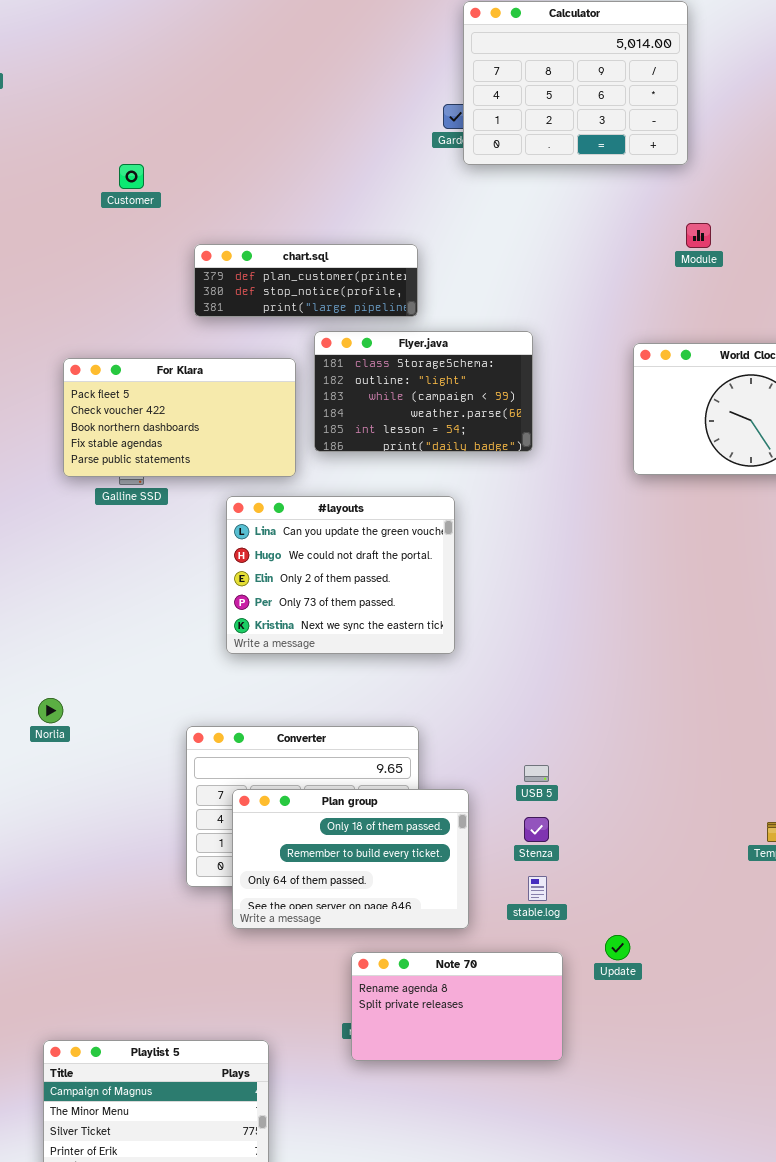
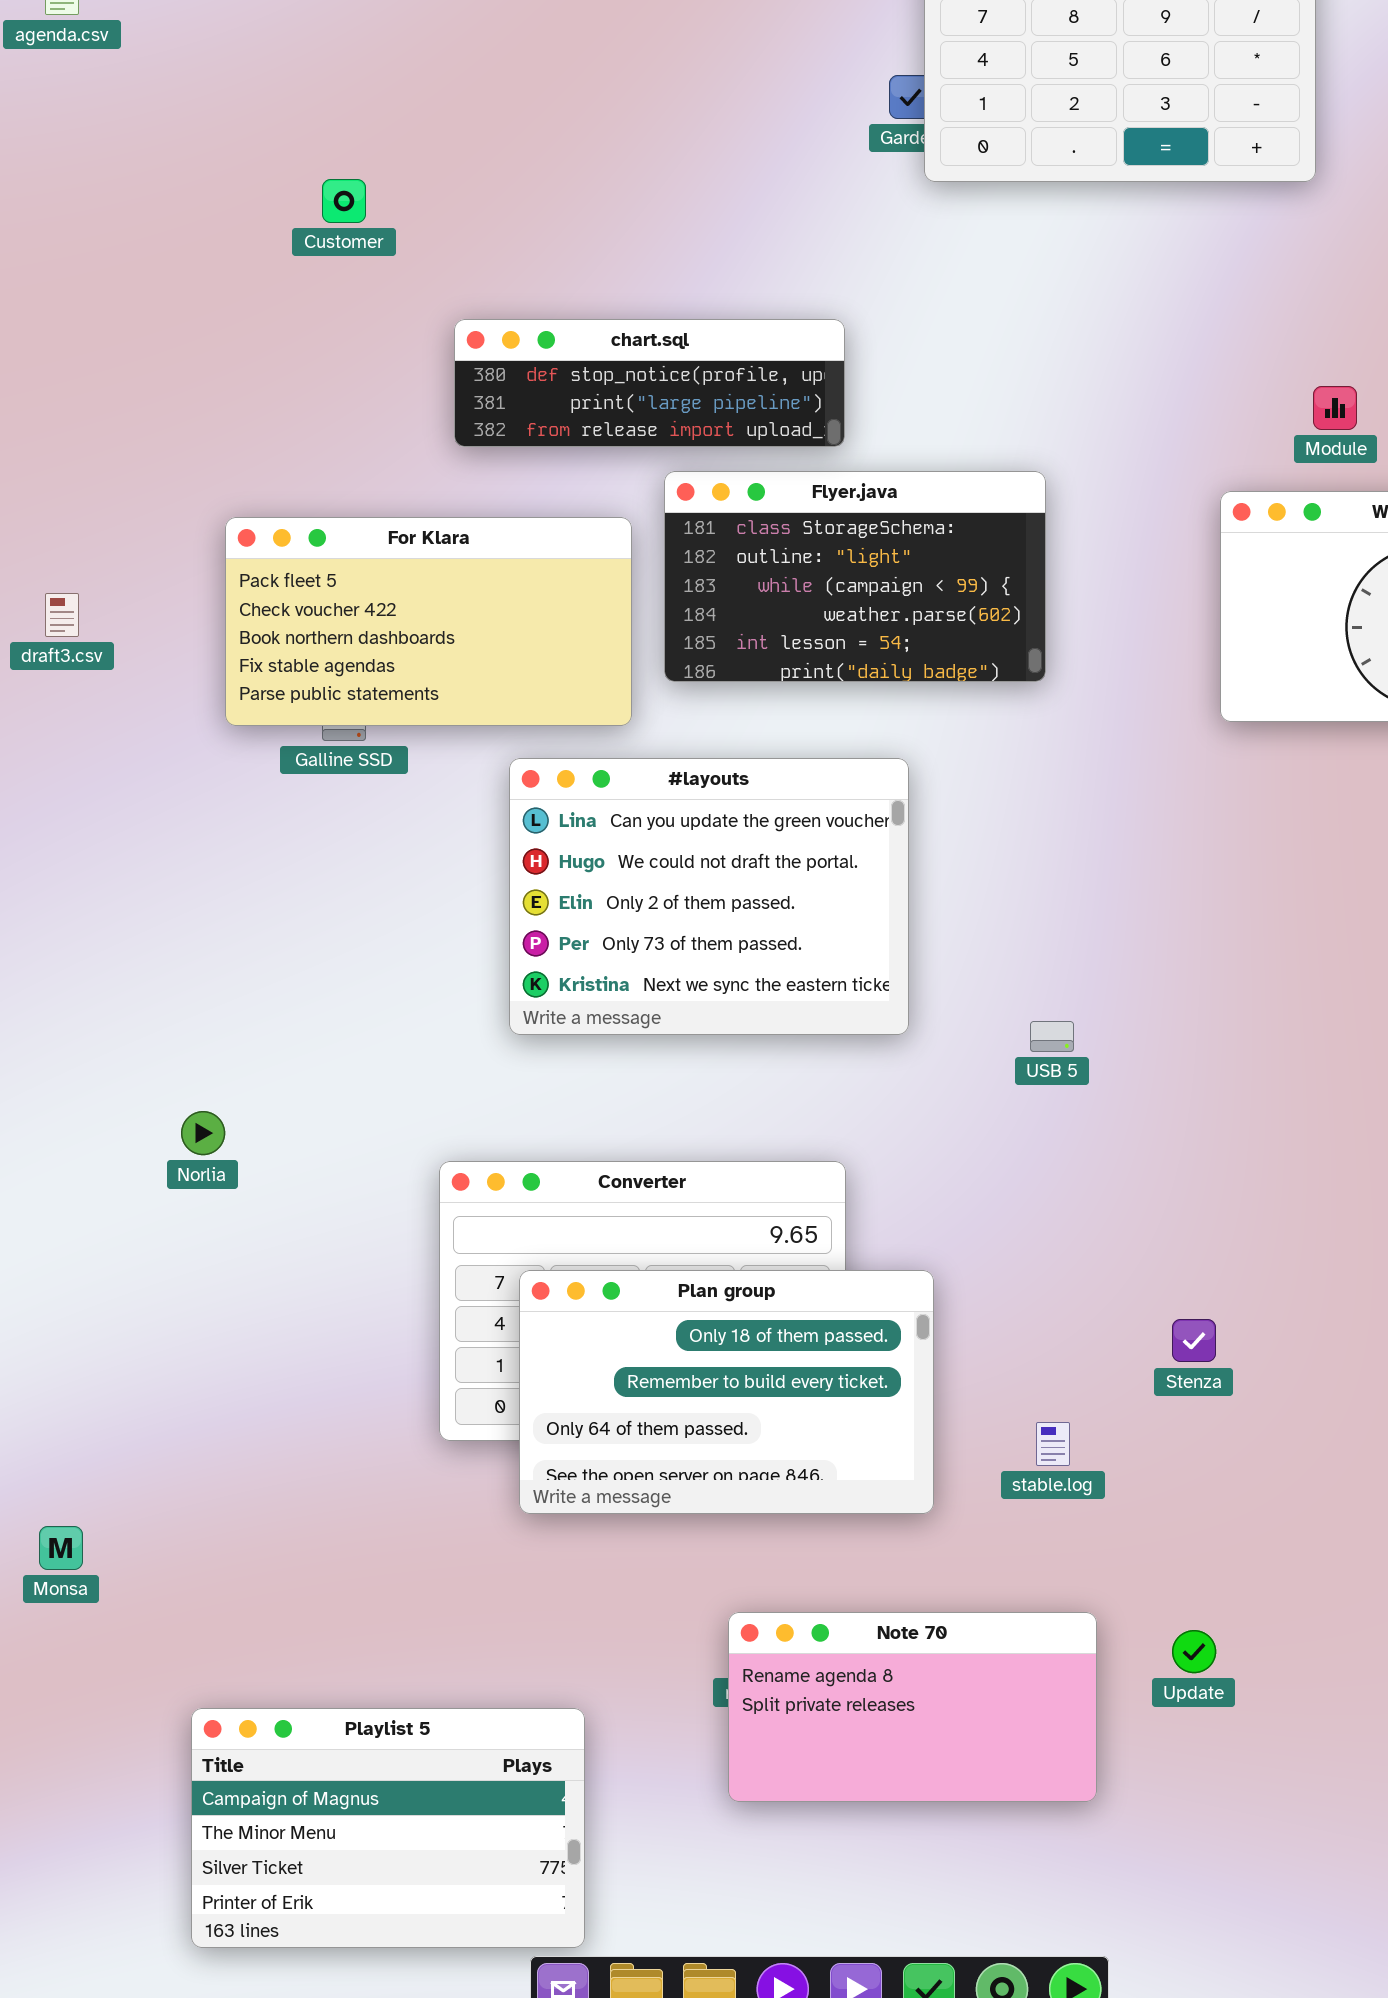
Module: [686,223,711,248] -> [1313,386,1357,430], moved
chart.sql: [194,244,418,317] -> [454,319,845,447], scrolled down 1 row
USB 5: [524,765,549,782] -> [1030,1021,1074,1052], moved
Stenza: [524,817,549,842] -> [1172,1319,1216,1362], moved
Update: [605,935,630,960] -> [1172,1630,1216,1673], moved
Note 70: [351,952,563,1061] -> [728,1612,1097,1802], moved

